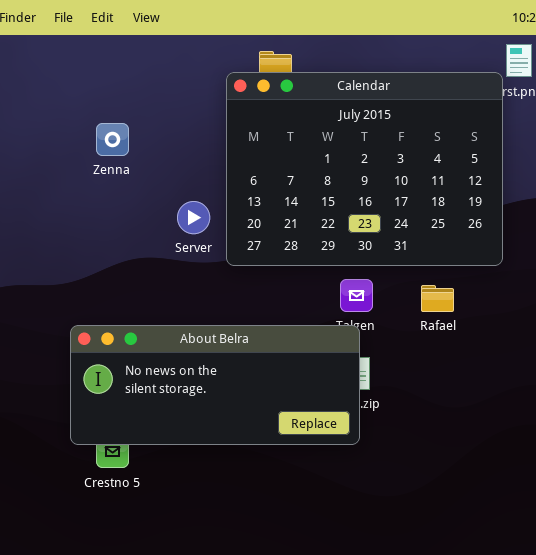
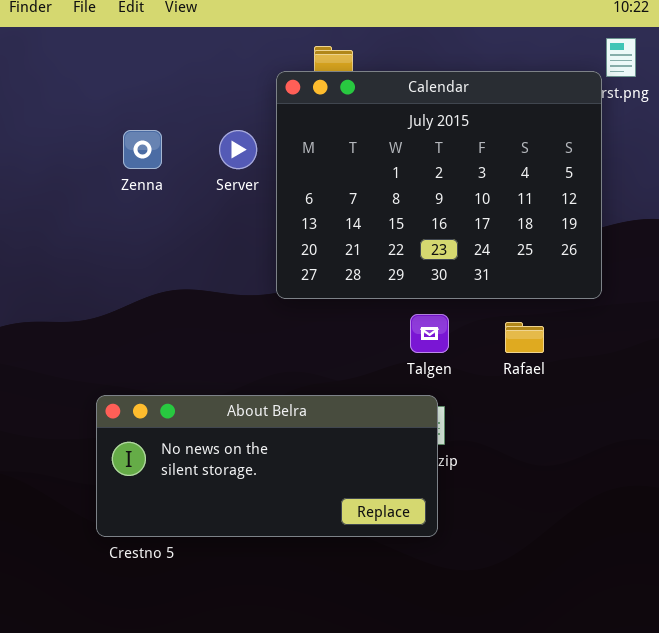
Server: [177,201,210,234] -> [219,130,257,169], moved
About Belra: [70,325,360,445] -> [96,395,438,537], moved

